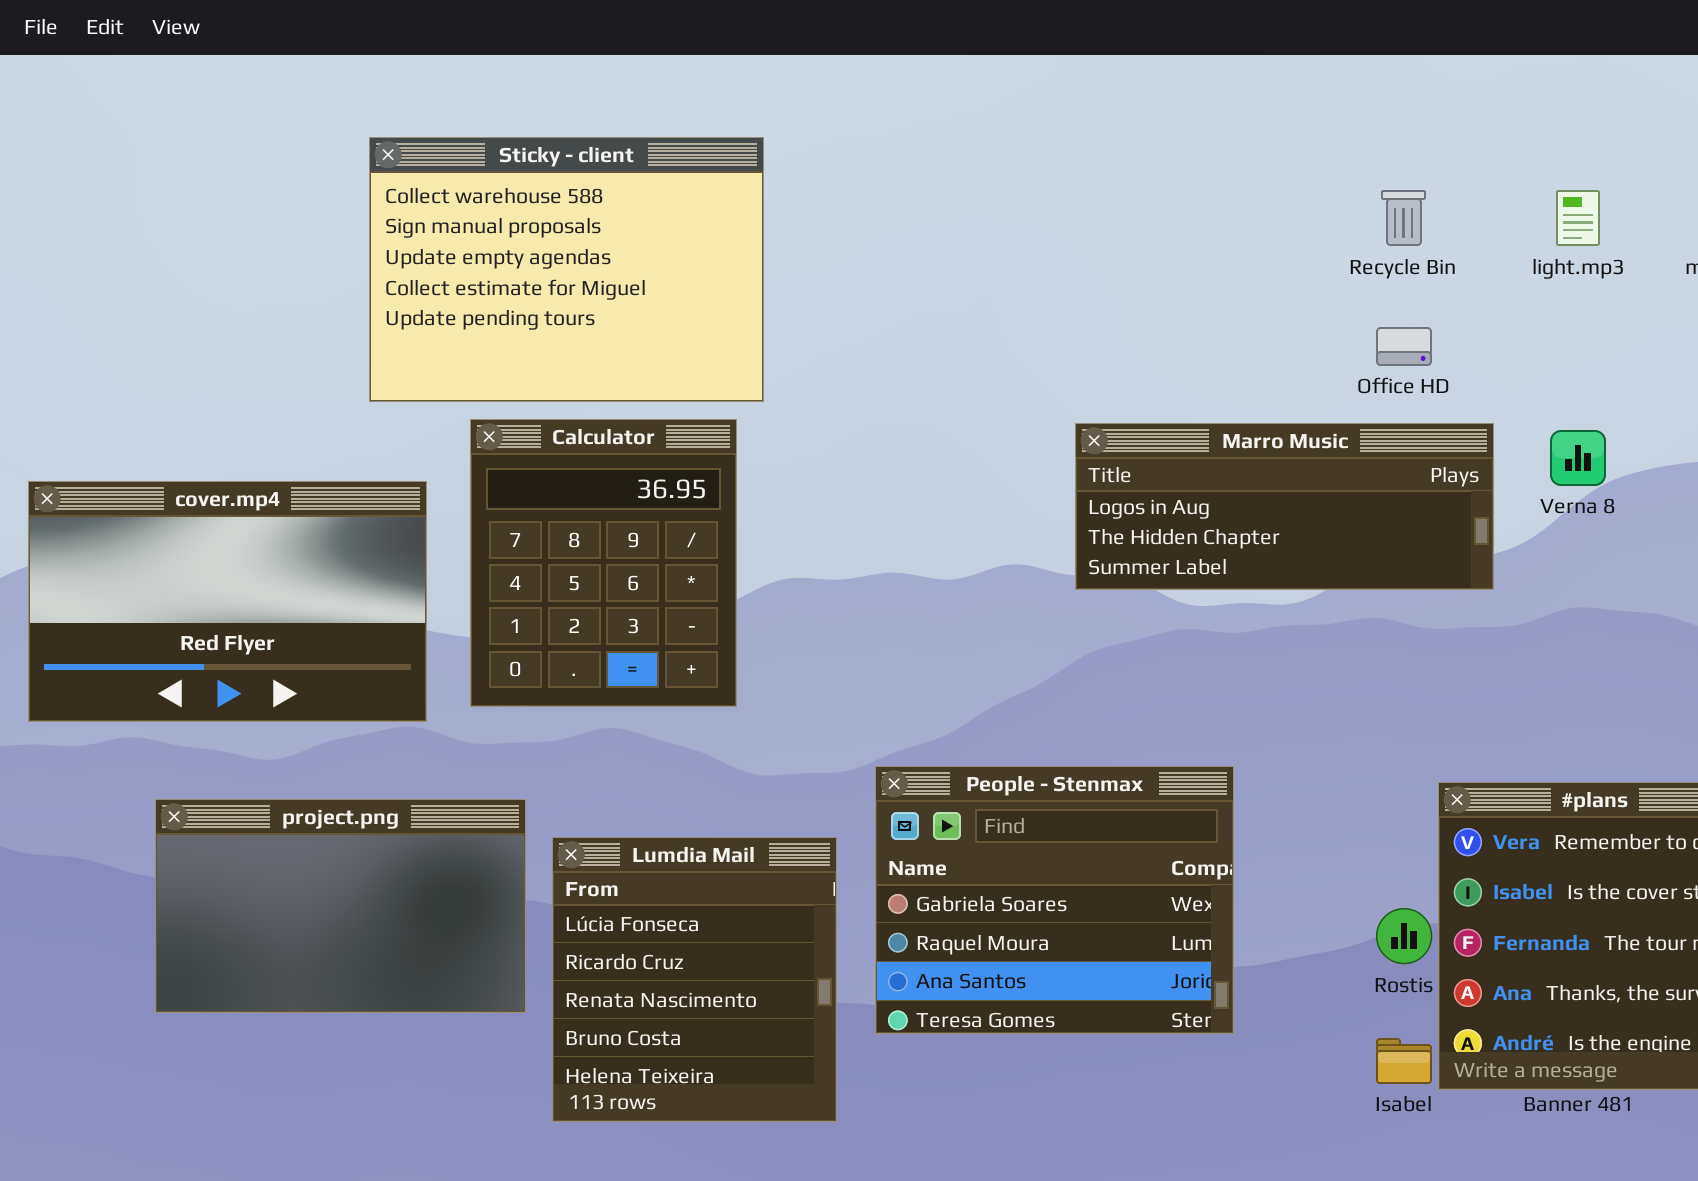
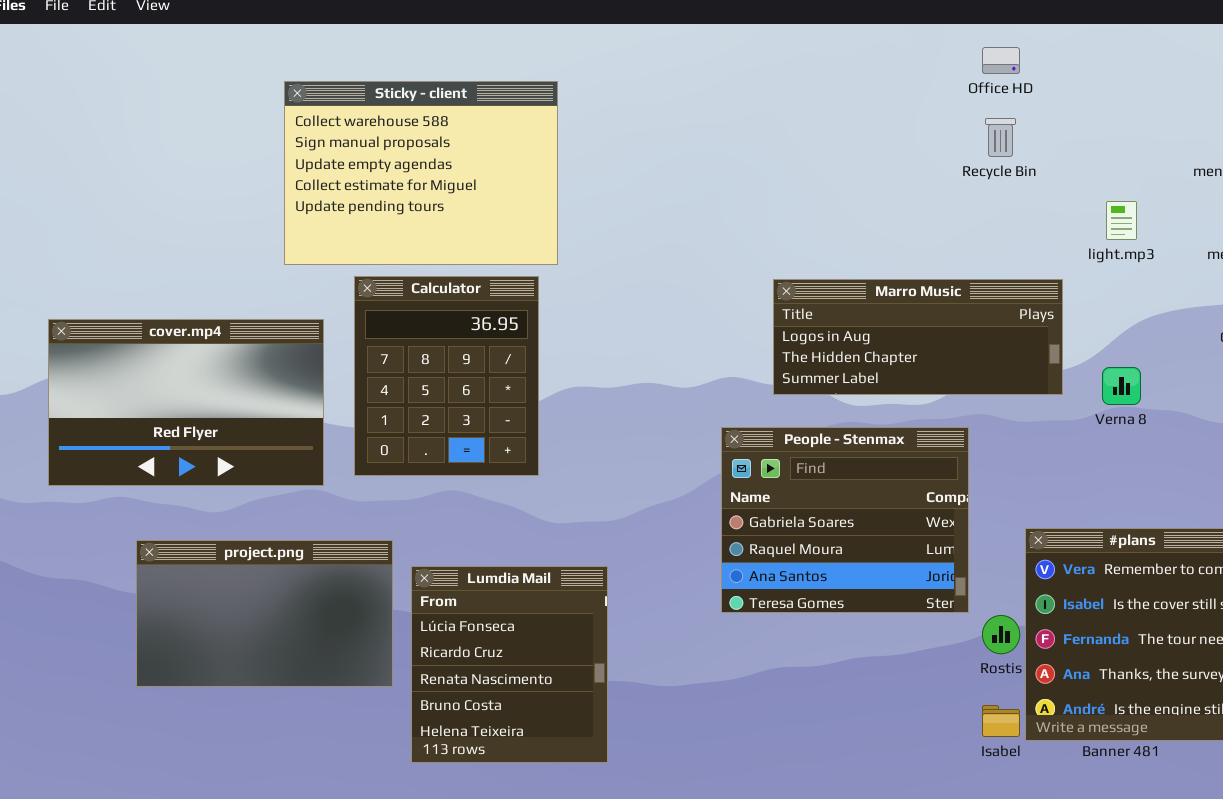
light.mp3: [1556,190,1600,246] -> [1106,201,1137,240], moved
Office HD: [1376,327,1432,366] -> [982,47,1020,74], moved
Verna 8: [1550,430,1606,486] -> [1102,367,1141,405], moved
People - Stenmax: [875,766,1234,1034] -> [721,427,969,613], moved

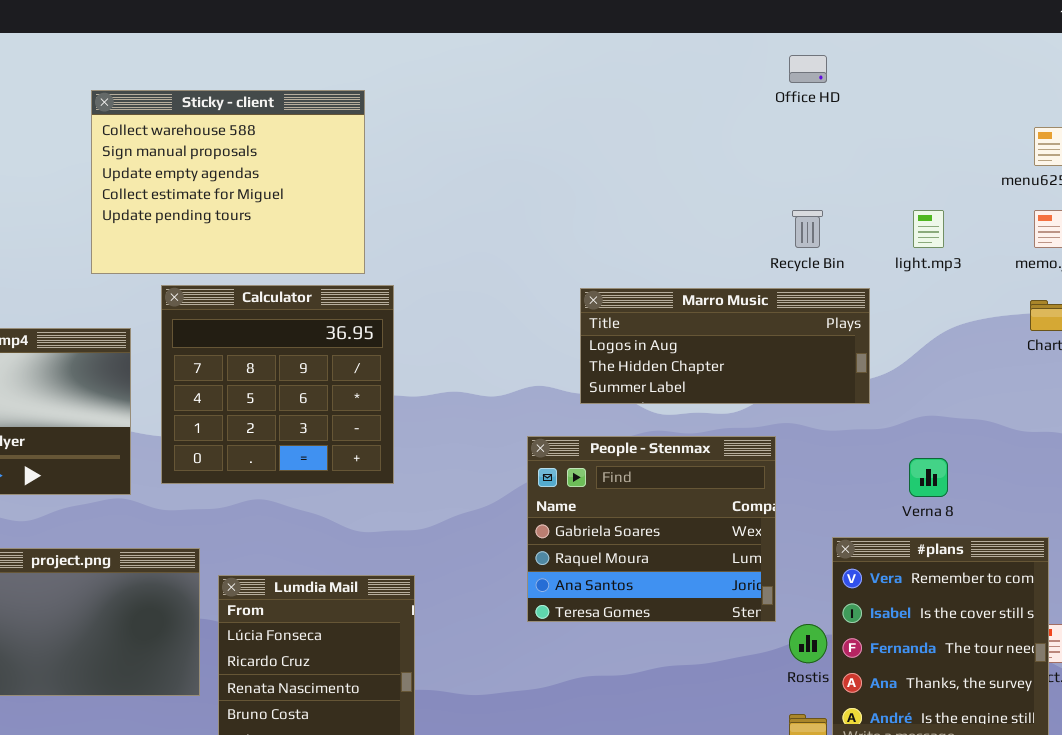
Recycle Bin: [985,118,1016,157] -> [792,210,823,248], moved
Calculator: [354,276,539,476] -> [161,285,394,484], resized
Verna 8: [1102,367,1141,405] -> [909,458,948,497], moved

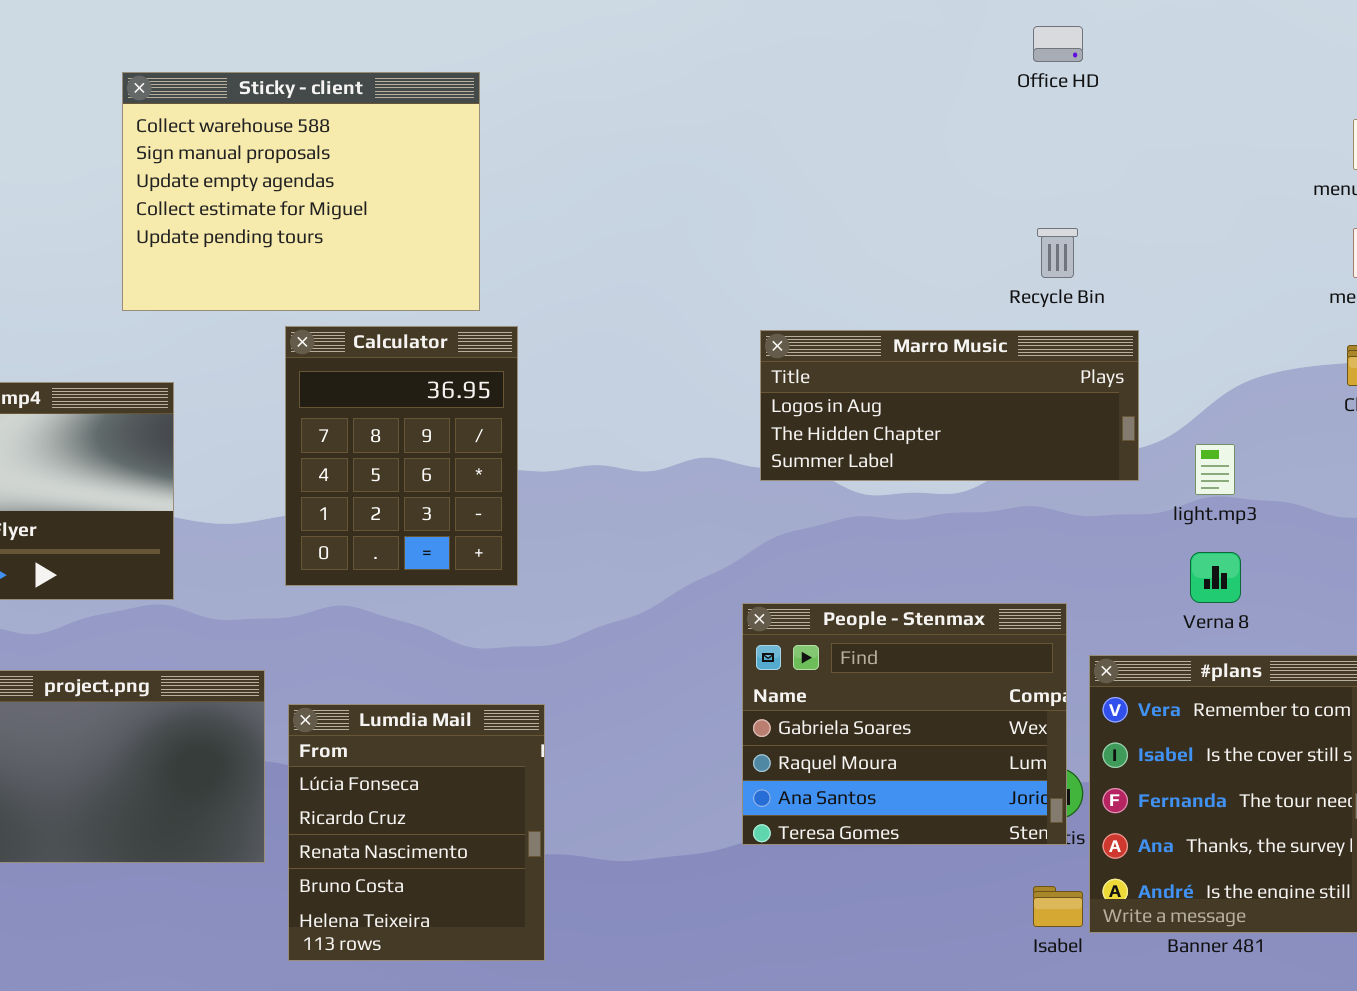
light.mp3: [913,210,944,248] -> [1195,444,1235,495], moved
Calculator: [161,285,394,484] -> [285,326,518,586], resized
People - Stenmax: [527,436,776,622] -> [742,603,1067,845], moved

